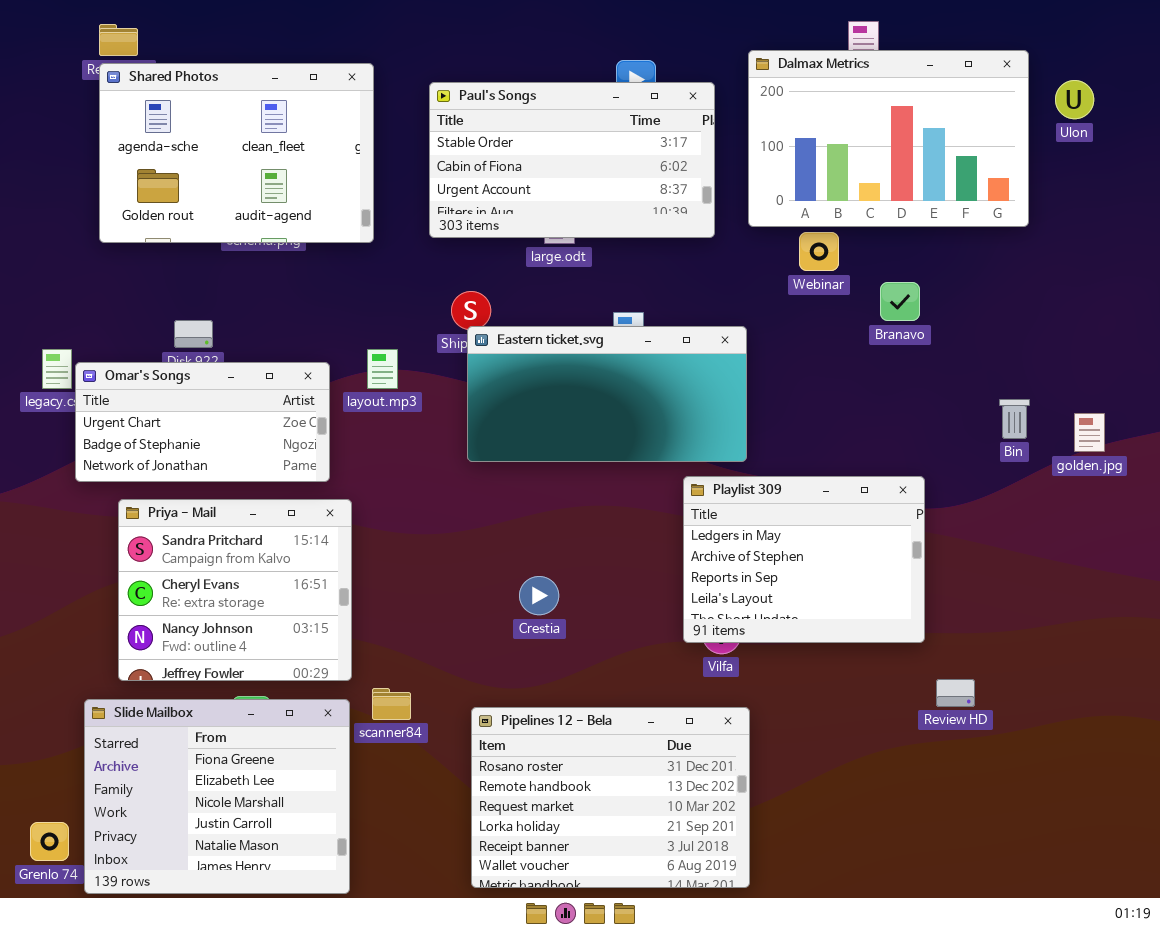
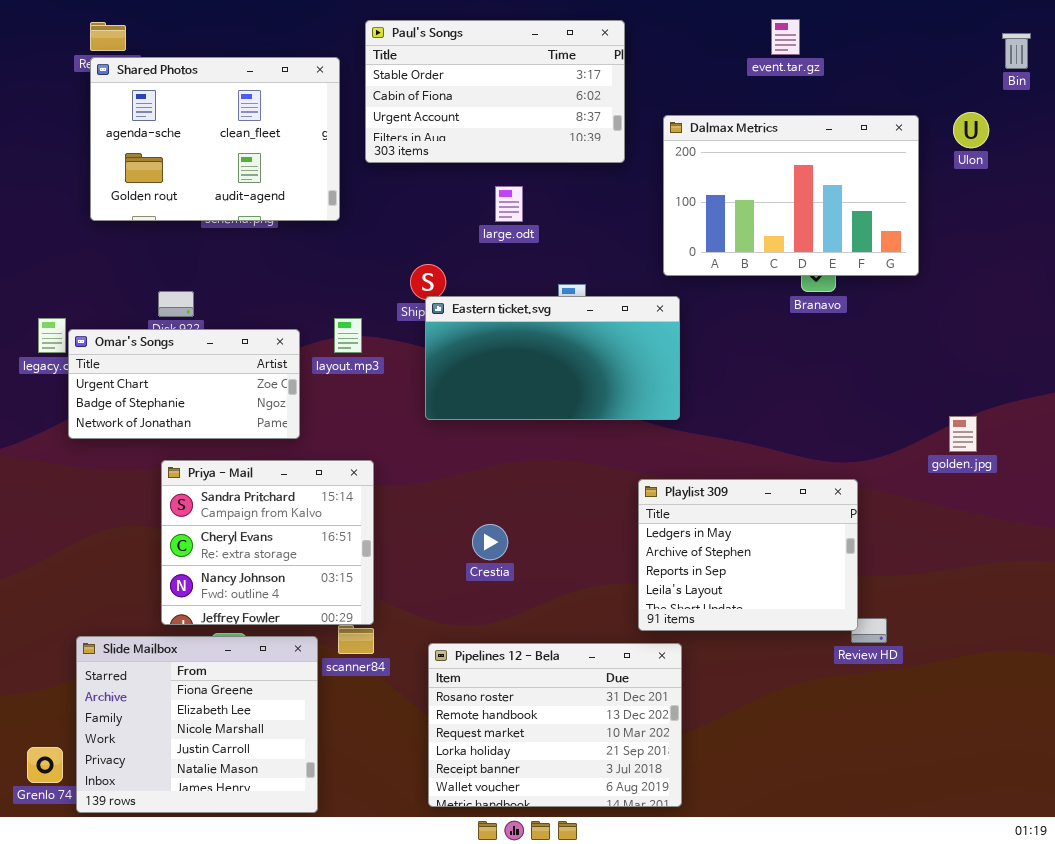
Dalmax Metrics: [748,50,1029,227] -> [663,115,919,276], moved
Ulon: [1055,80,1094,119] -> [953,112,989,148], moved
Paul's Songs: [429,82,715,238] -> [365,20,625,163], moved
Bin: [999,399,1030,439] -> [1002,33,1031,69], moved
golden.jpg: [1074,413,1105,452] -> [949,416,977,452], moved
Playlist 309: [683,476,925,643] -> [638,479,858,631], moved
Priya - Mail: [118,499,352,681] -> [161,460,374,625], moved

